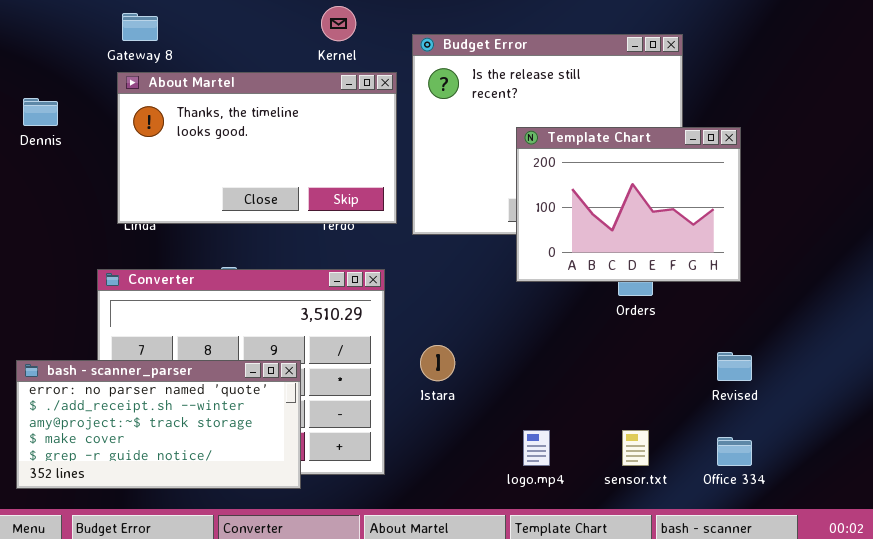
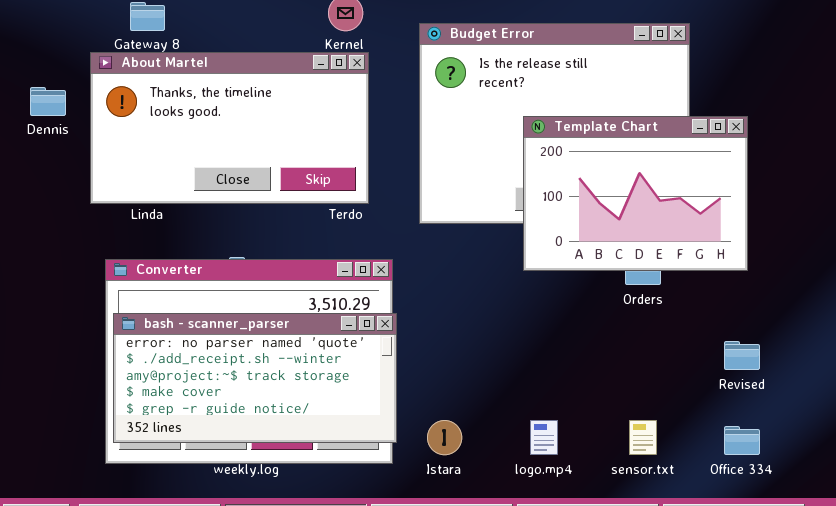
About Martel: [117,72,397,224] -> [90,52,369,204], moved
Istara: [420,345,455,381] -> [427,420,462,455], moved
bash - scanner_parser: [16,360,301,489] -> [113,313,397,443], moved

